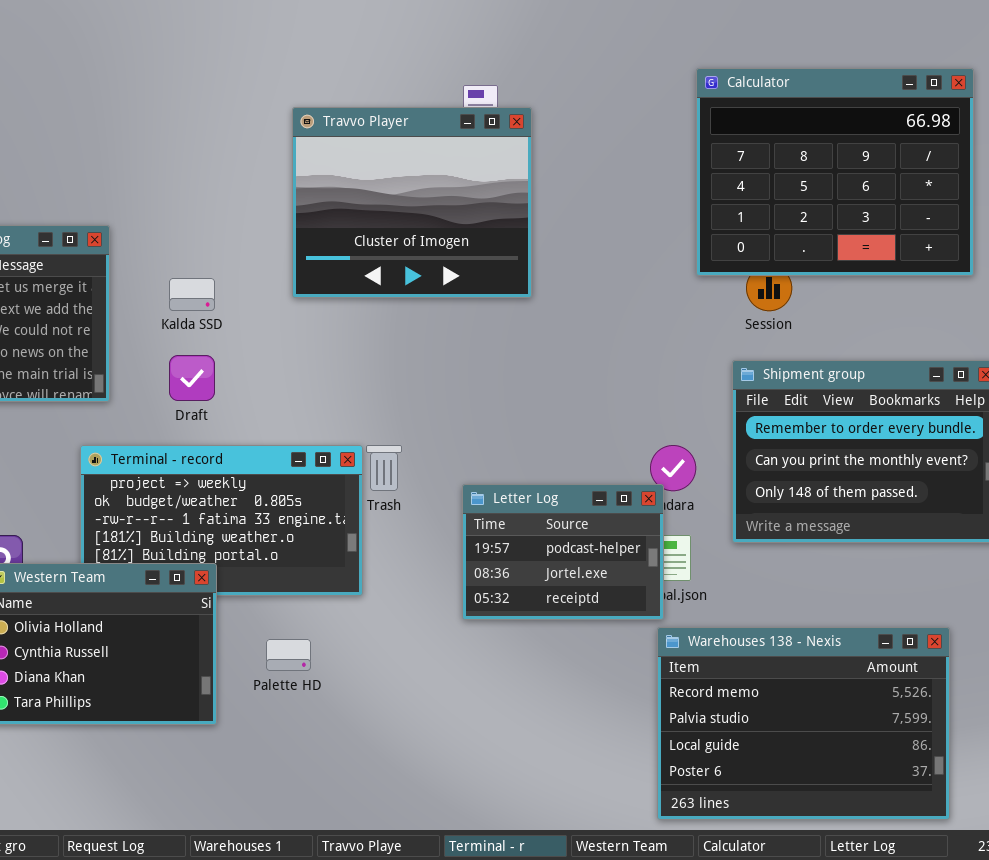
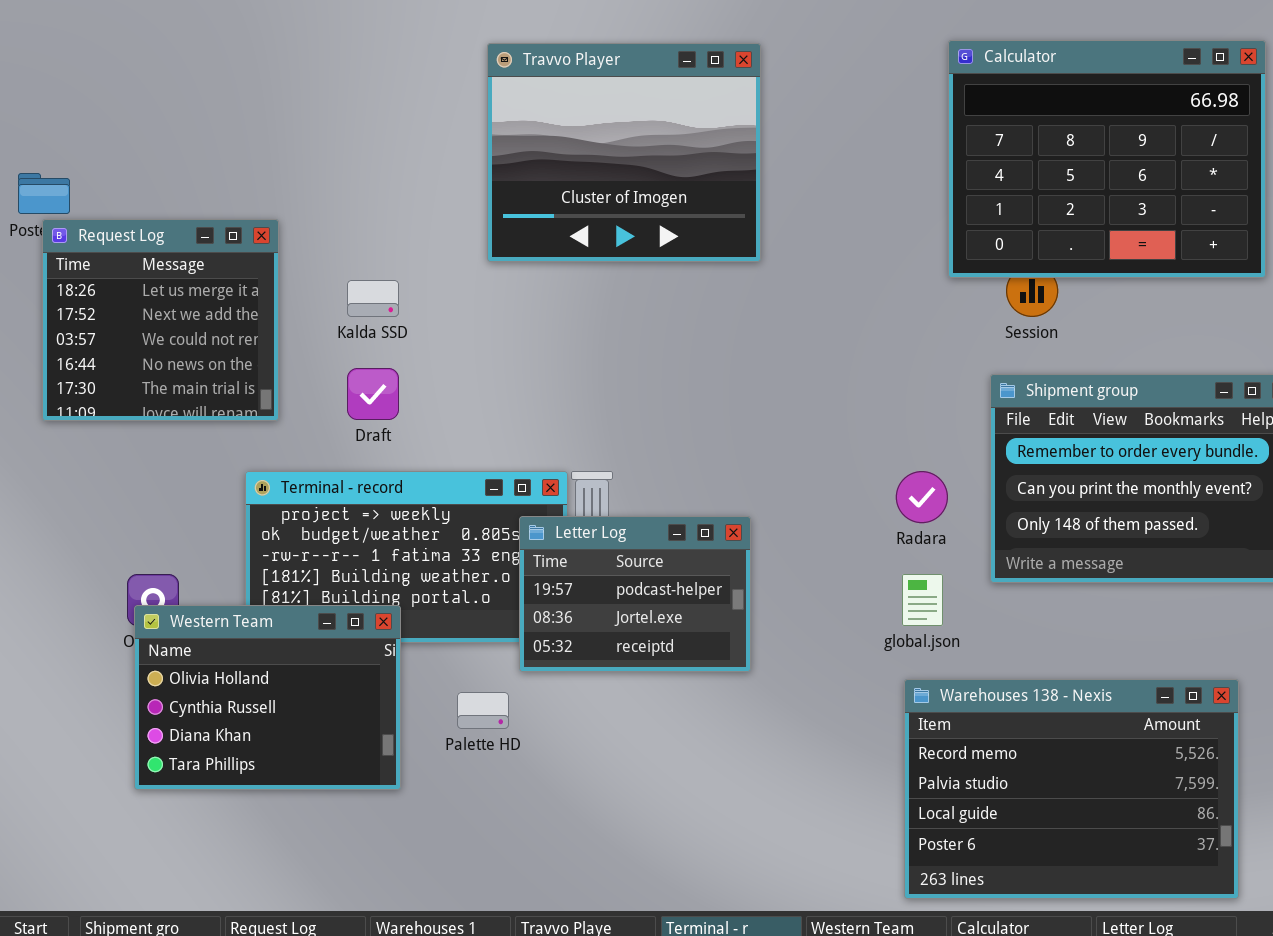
Travvo Player: [292,107,532,298] -> [487,43,761,262], moved
Letter Log: [462,484,664,620] -> [519,516,751,672], moved

